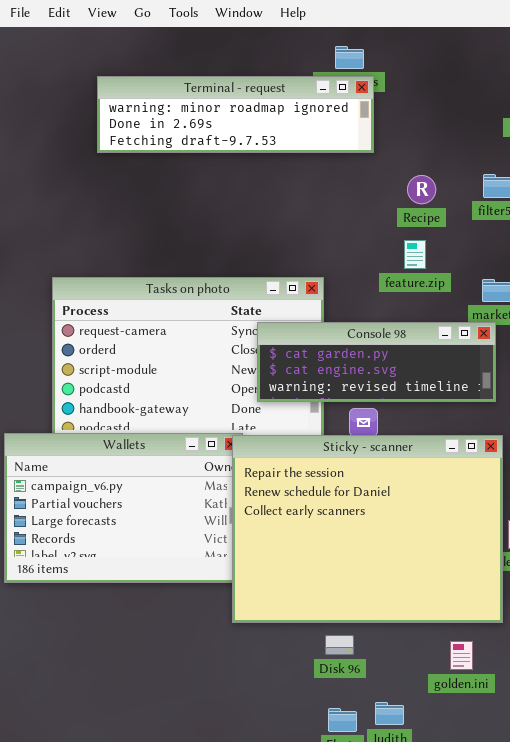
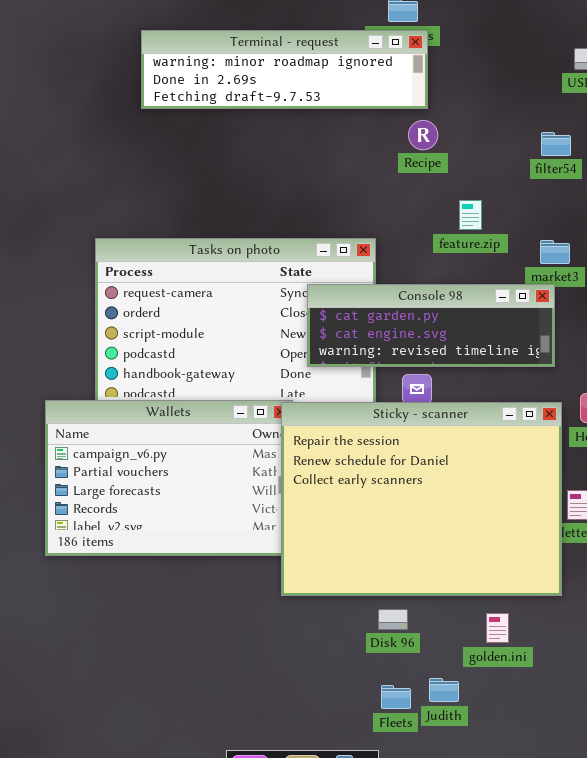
Recipe: [407,175,436,204] -> [408,120,438,150], moved
golden.ini: [450,641,473,670] -> [486,613,509,643], moved

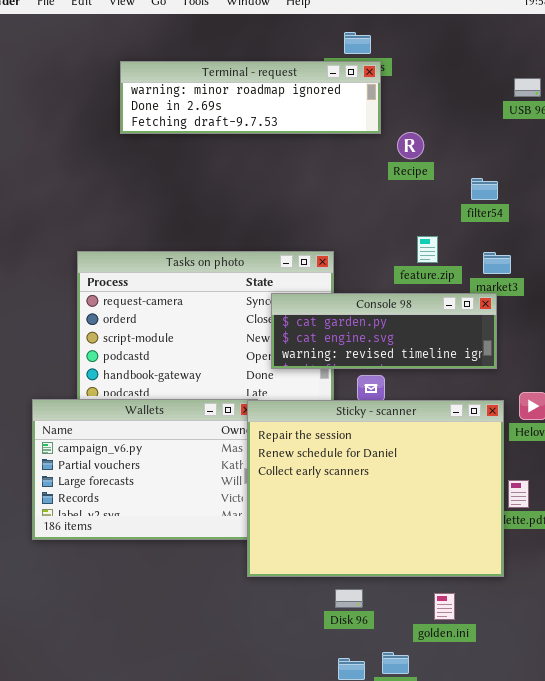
Recipe: [408,120,438,150] -> [397,132,424,159], moved
filter54: [541,132,571,156] -> [471,178,498,200], moved
feature.zip: [459,200,482,230] -> [417,236,438,263], moved

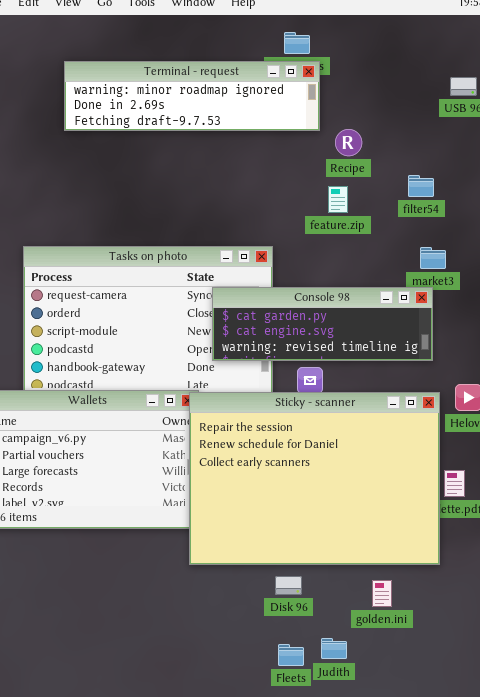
feature.zip: [417,236,438,263] -> [328,186,348,213], moved

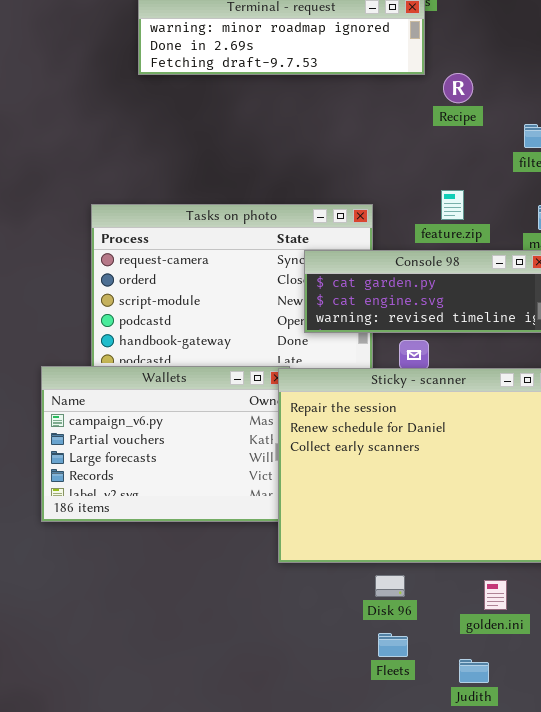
feature.zip: [328,186,348,213] -> [441,190,464,220], moved
Judith: [321,638,347,659] -> [459,659,489,683], moved
Fleets: [278,644,304,666] -> [378,633,408,657], moved

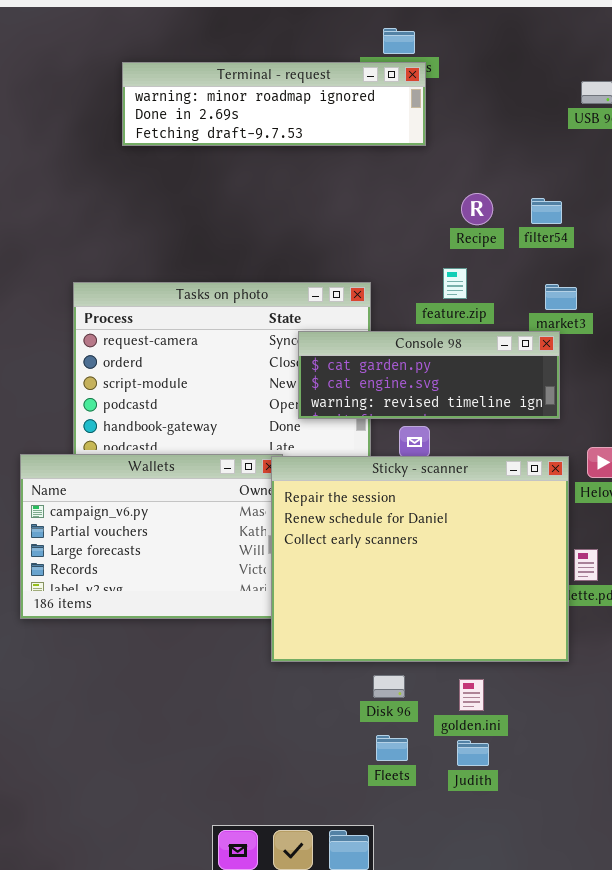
Recipe: [443,73,473,103] -> [461,193,493,225], moved
golden.ini: [484,580,507,610] -> [459,679,484,711], moved
Judith: [459,659,489,683] -> [457,740,489,766], moved

